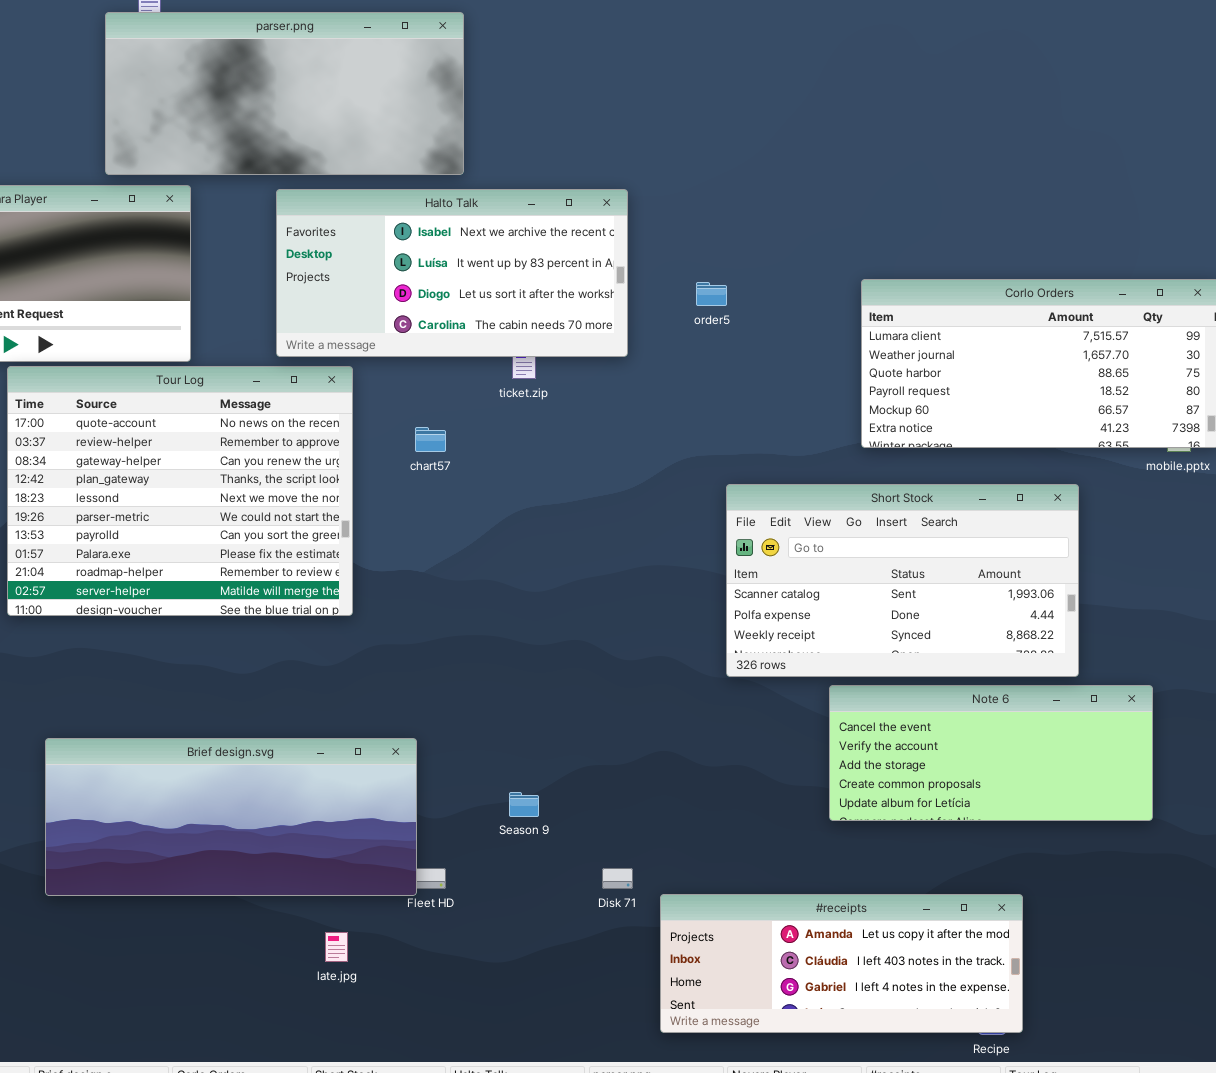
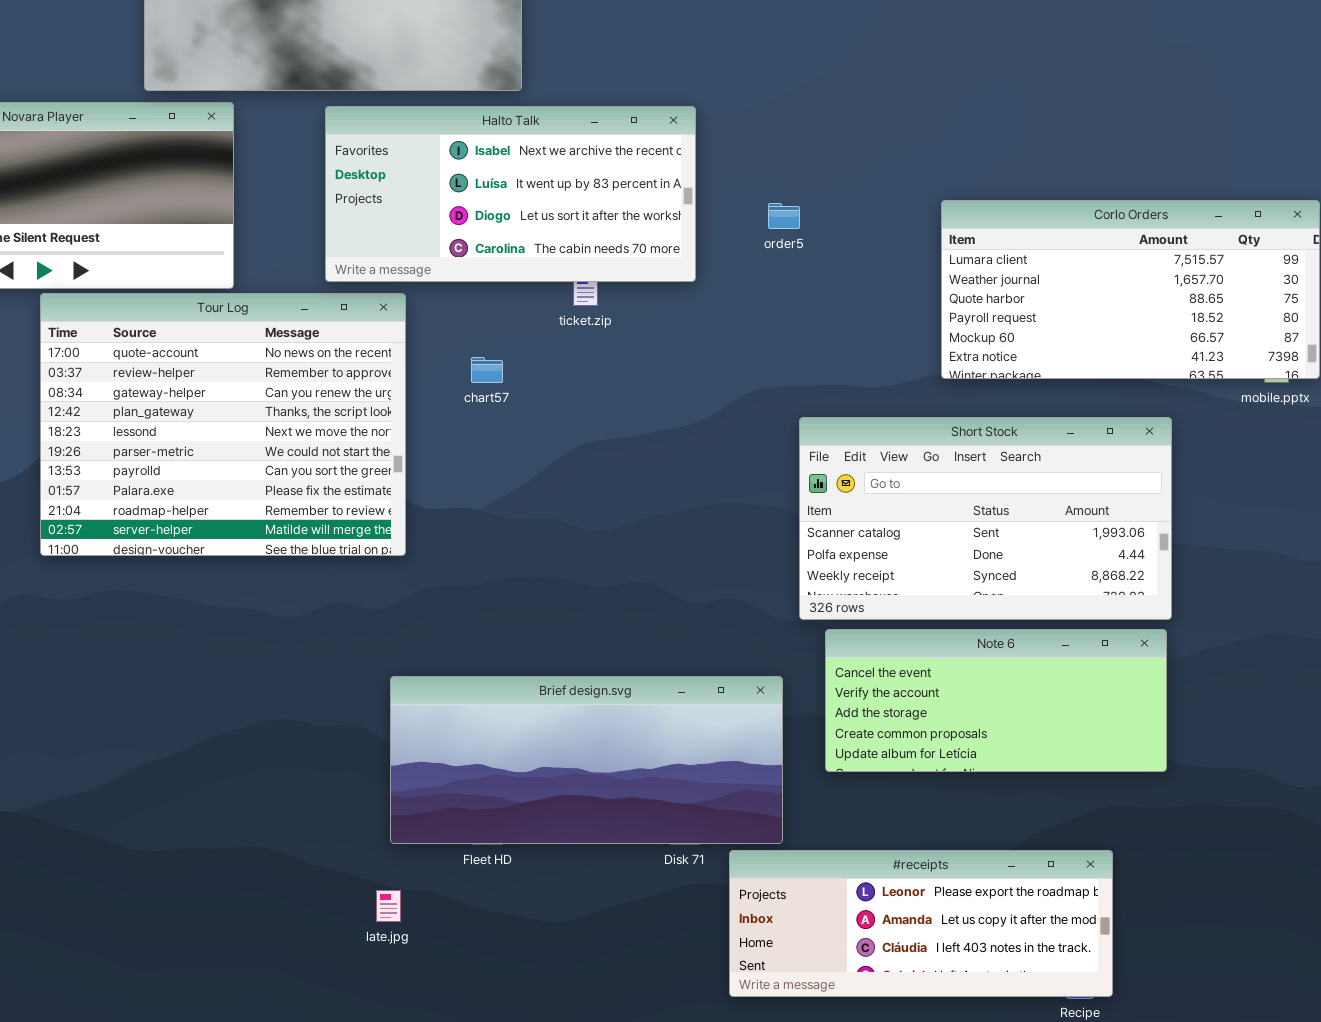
Note 6: [829,685,1153,821] -> [825,629,1167,772], moved
Brief design.svg: [45,738,417,896] -> [390,676,783,844], moved
#receipts: [660,894,1023,1033] -> [729,850,1113,997], scrolled up 1 row

